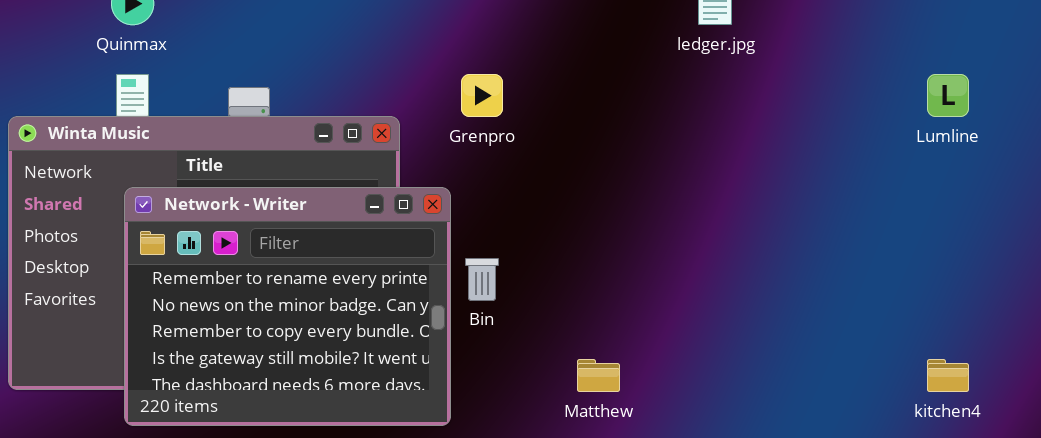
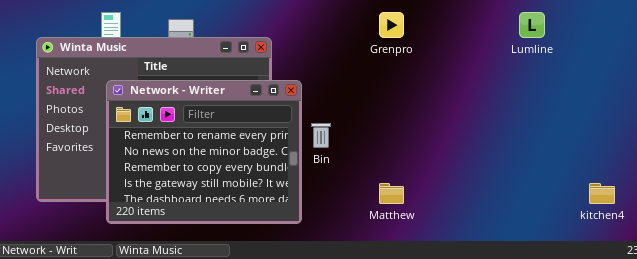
Grenpro: [461,74,503,117] -> [379,12,404,38], moved
Lumline: [927,74,969,117] -> [519,12,545,38], moved

